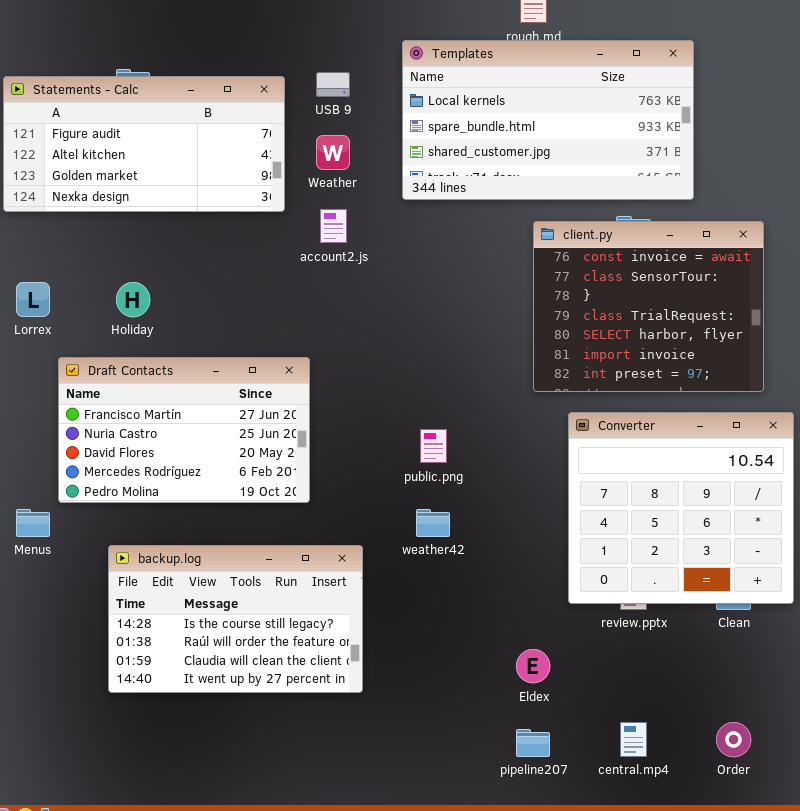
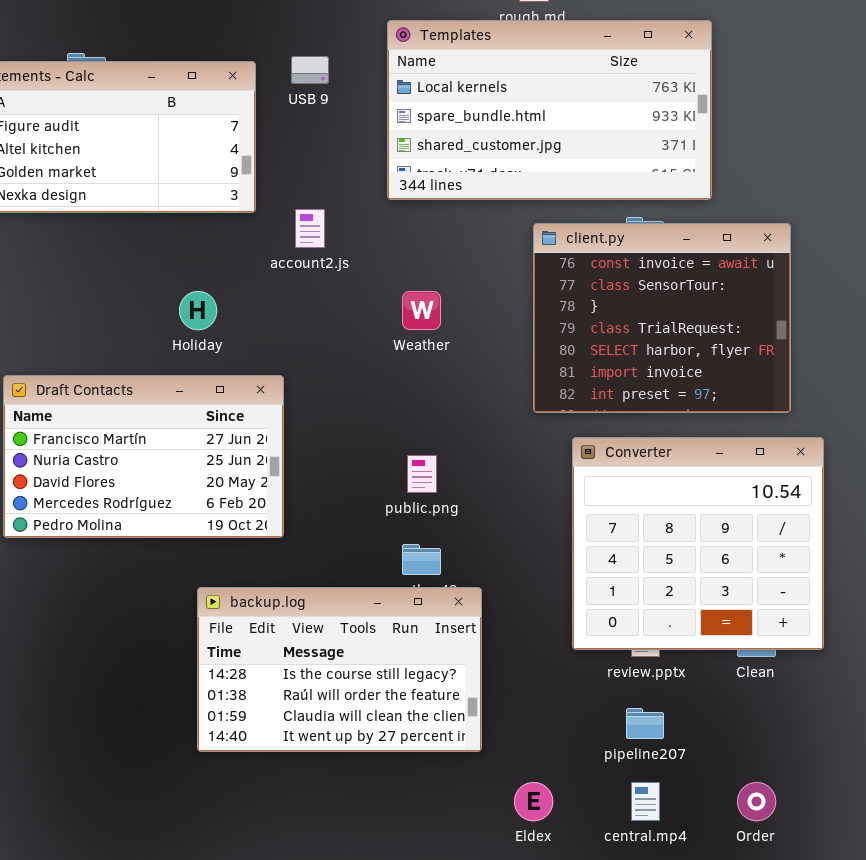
Weather: [316,135,350,170] -> [402,291,441,330], moved
Holiday: [116,282,150,317] -> [179,291,217,330], moved
backup.log: [108,545,363,693] -> [197,587,482,752], moved
Eldex: [516,649,550,683] -> [514,782,553,821], moved
pipeline207: [516,729,550,757] -> [626,708,664,739], moved

